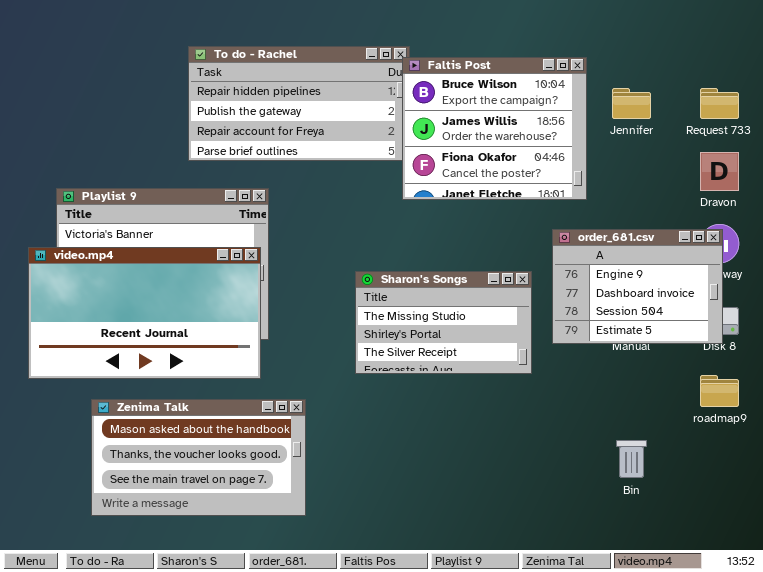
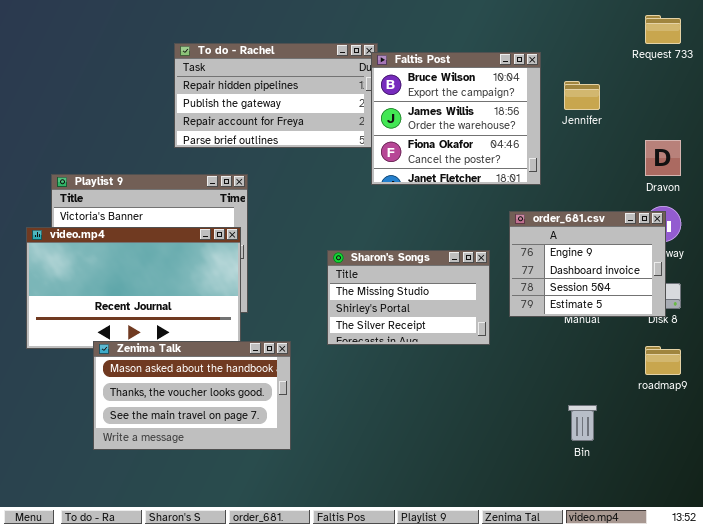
Request 733: [700,88,739,119] -> [645,15,681,44], moved
Zenima Talk: [91,399,306,516] -> [93,341,291,450], moved

